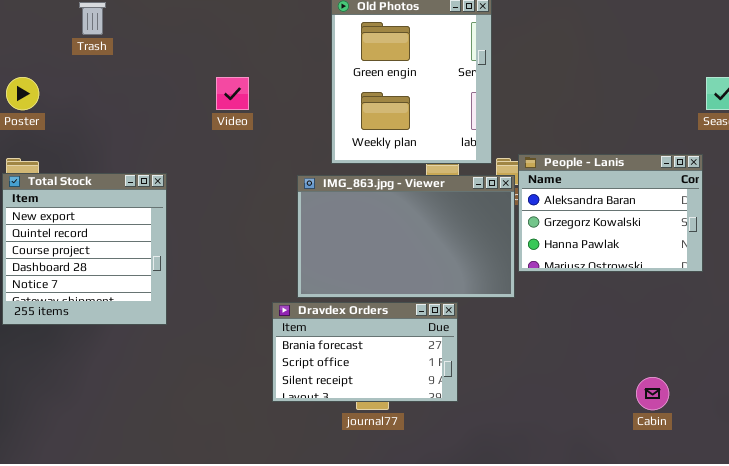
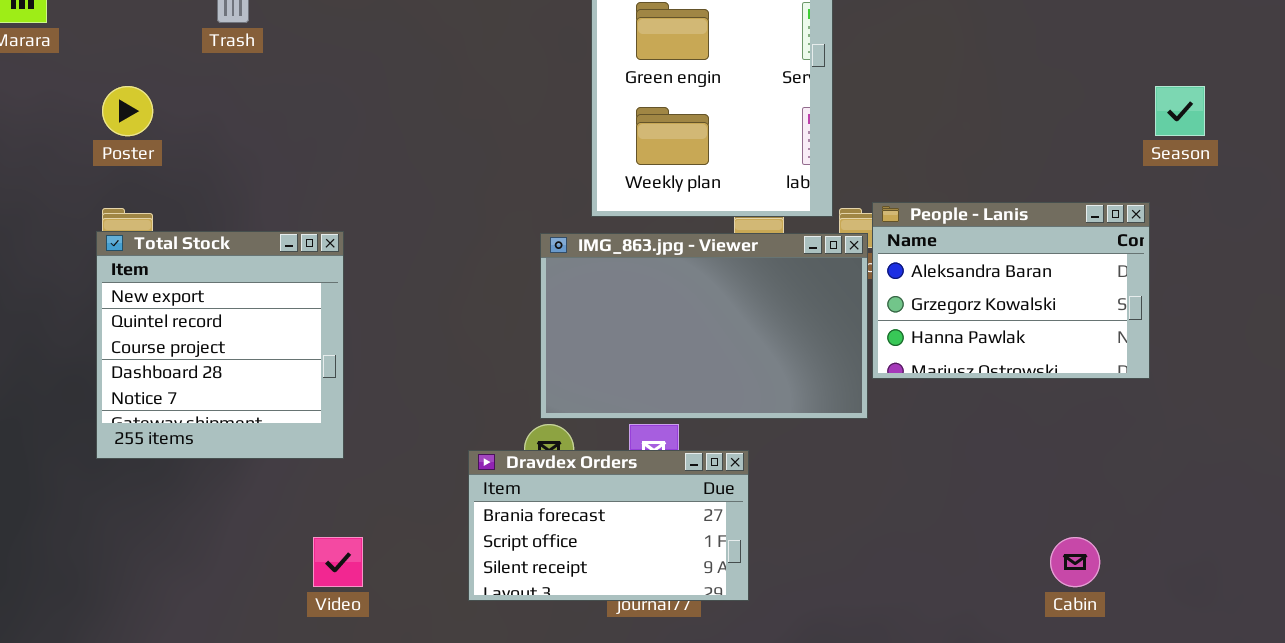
Video: [216,77,249,110] -> [313,537,363,587], moved
Dravdex Orders: [272,302,458,402] -> [468,450,749,601], moved

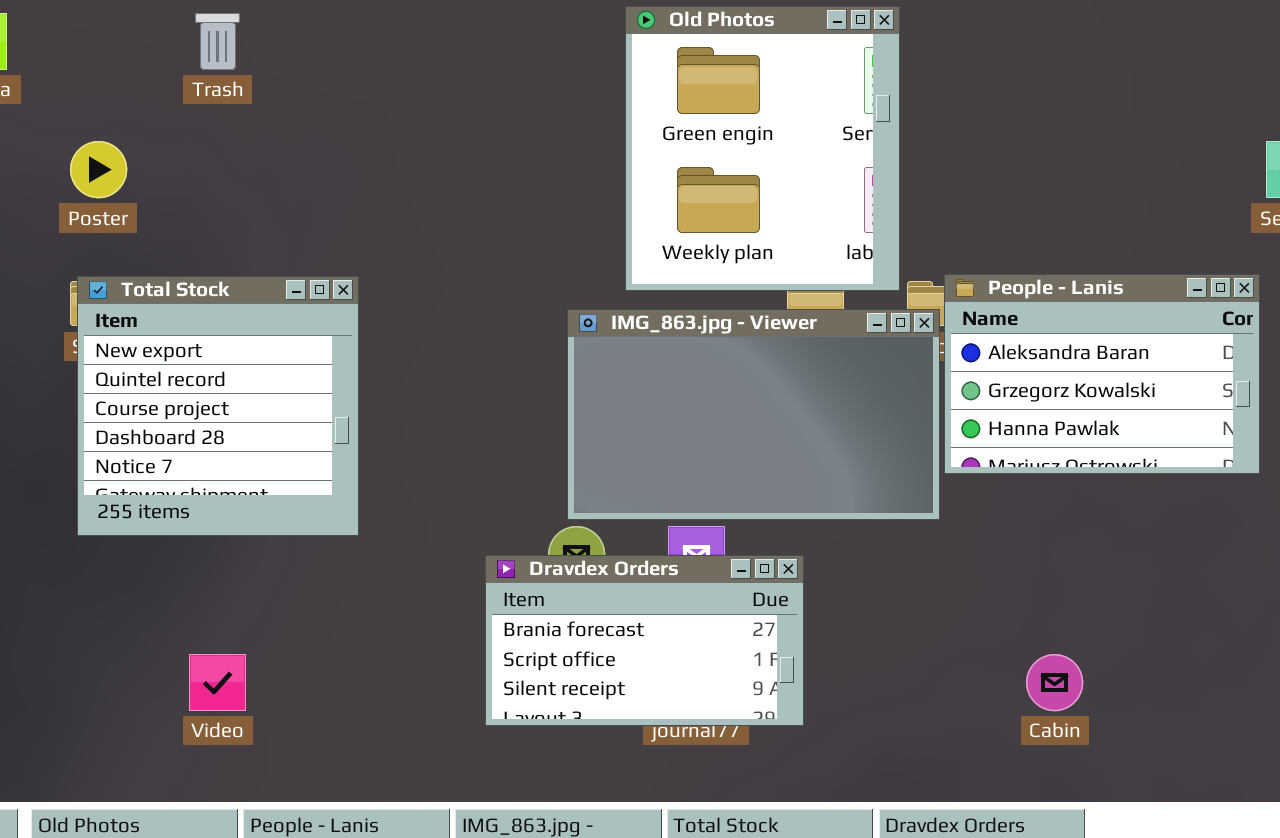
Total Stock: [96,231,344,459] -> [77,276,359,536], moved
Video: [313,537,363,587] -> [189,654,246,711], moved
Cabin: [1050,537,1100,587] -> [1026,654,1083,711], moved

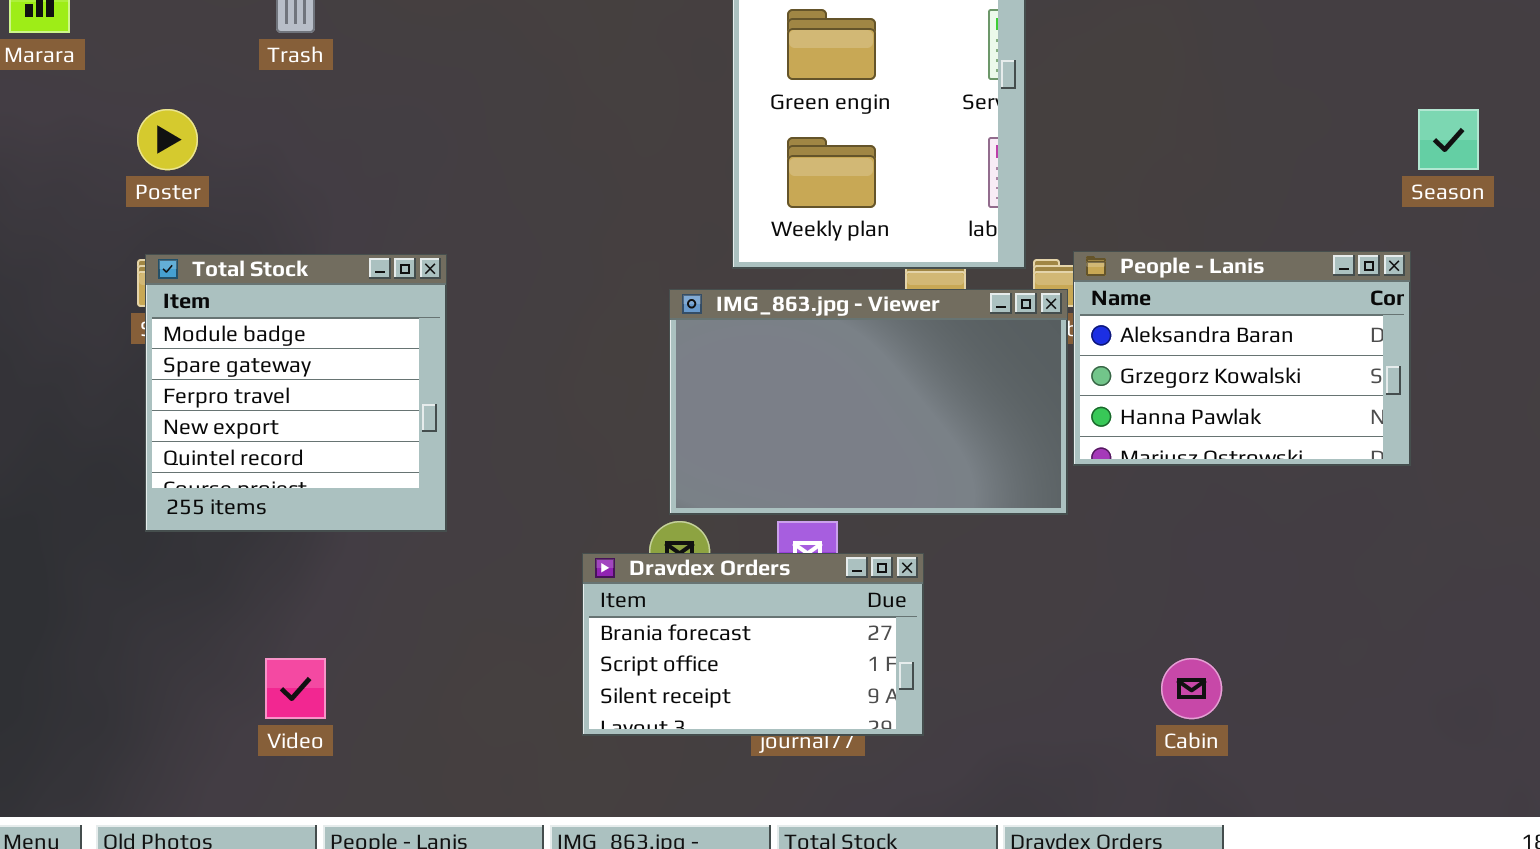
Total Stock: [77,276,359,536] -> [145,254,447,532], scrolled up 3 rows

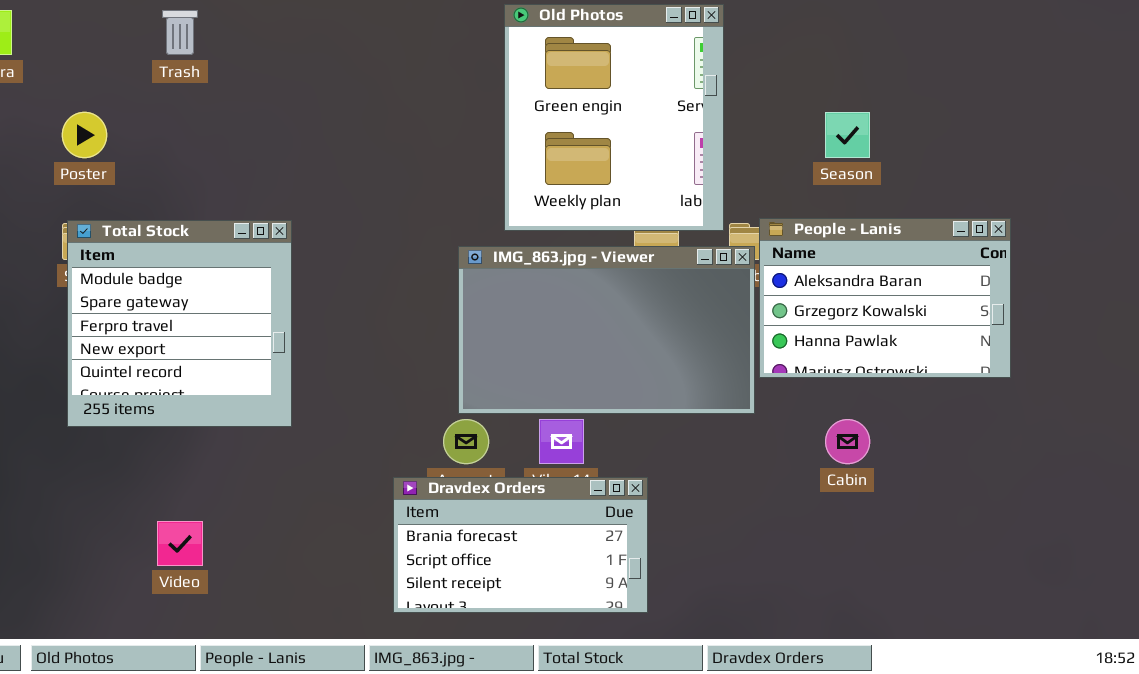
Season: [1418,109,1479,170] -> [825,112,870,158], moved
Dravdex Orders: [582,553,924,736] -> [393,477,648,613], moved
Cabin: [1161,658,1222,719] -> [825,419,870,464], moved

